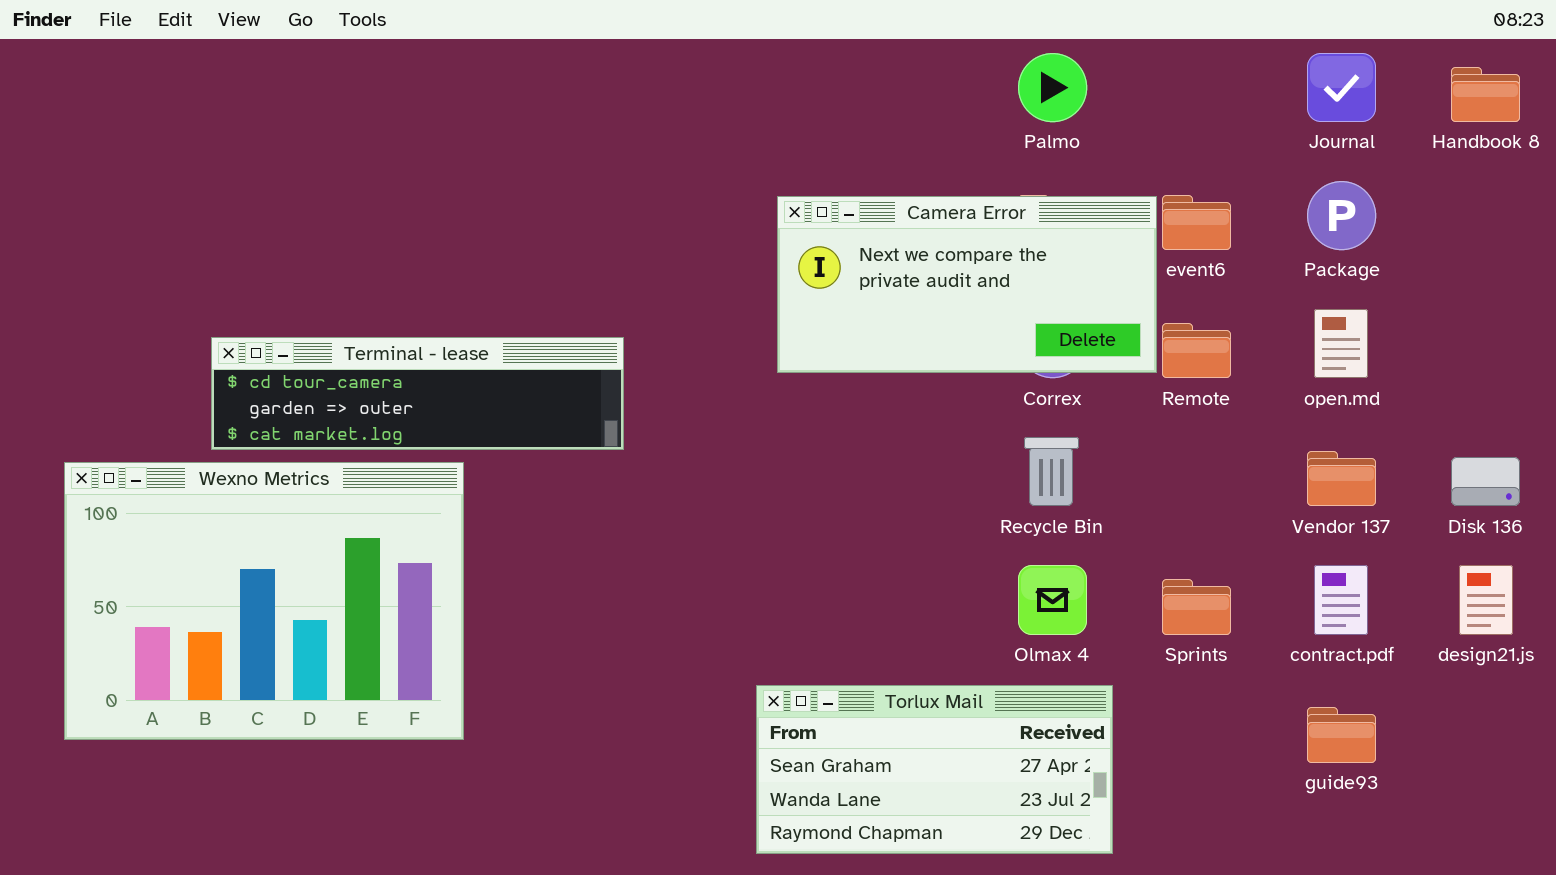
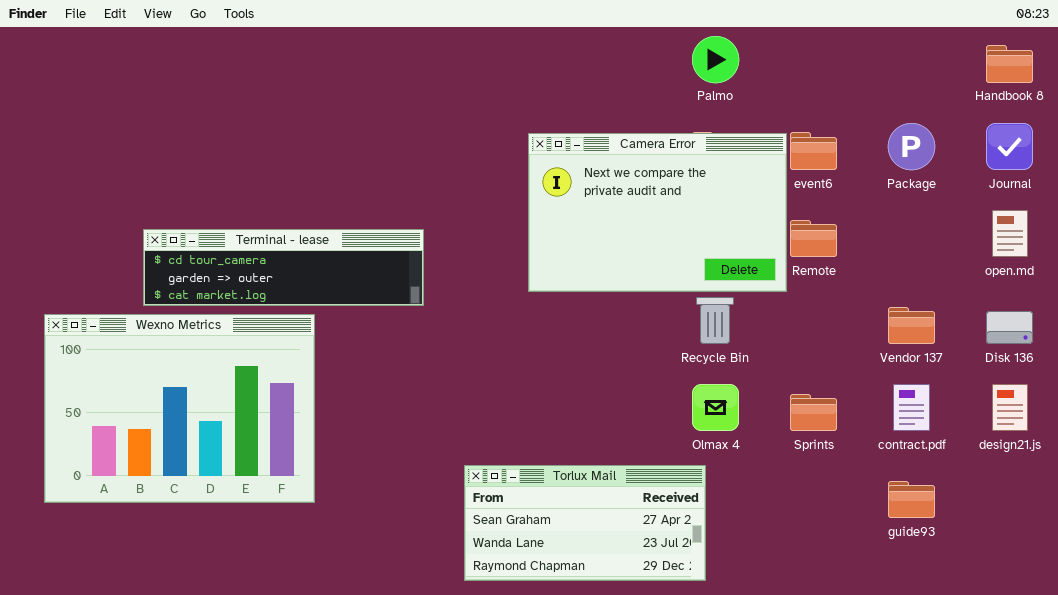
Journal: [1307,53,1376,122] -> [986,123,1033,170], moved
Camera Error: [777,196,1157,373] -> [528,133,787,292], resized
open.md: [1314,309,1368,378] -> [992,210,1028,257], moved
Torlux Mail: [756,685,1113,854] -> [464,465,706,581], moved

